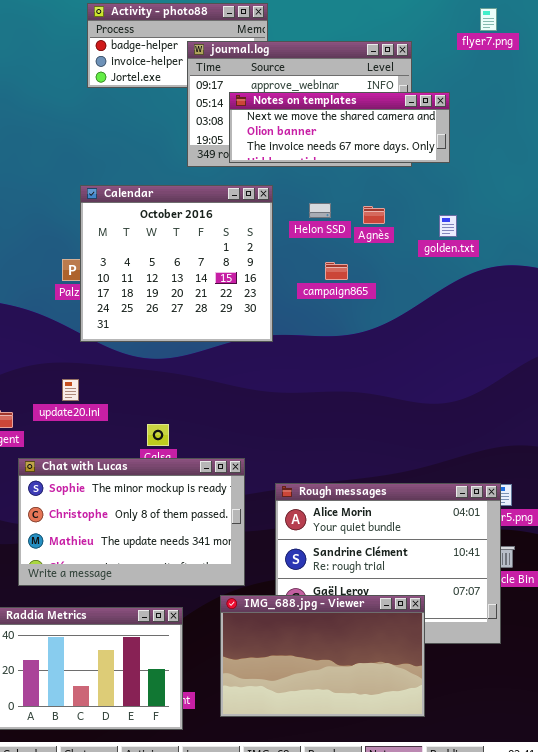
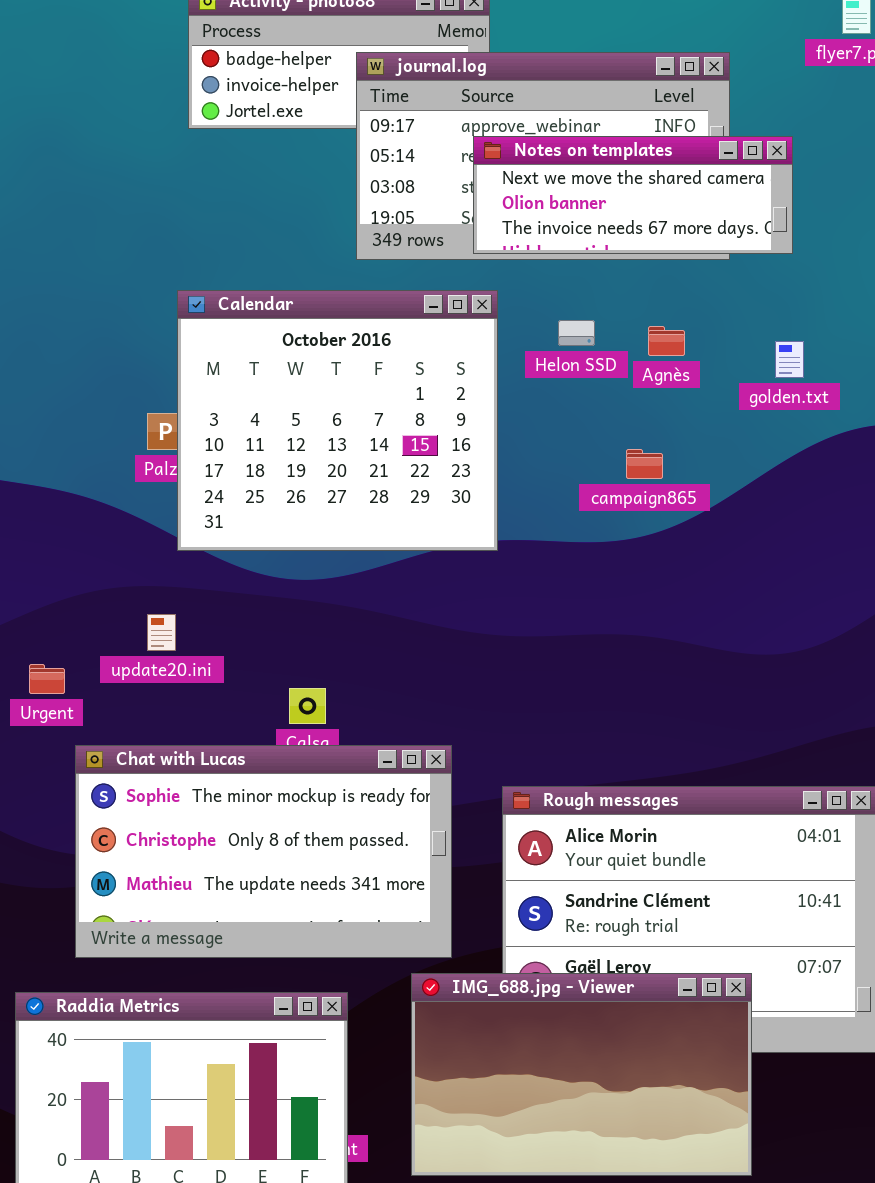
Notes on templates: [229,92,450,163] -> [473,136,793,254], resized
campaign865: [325,262,348,280] -> [626,449,663,479], moved

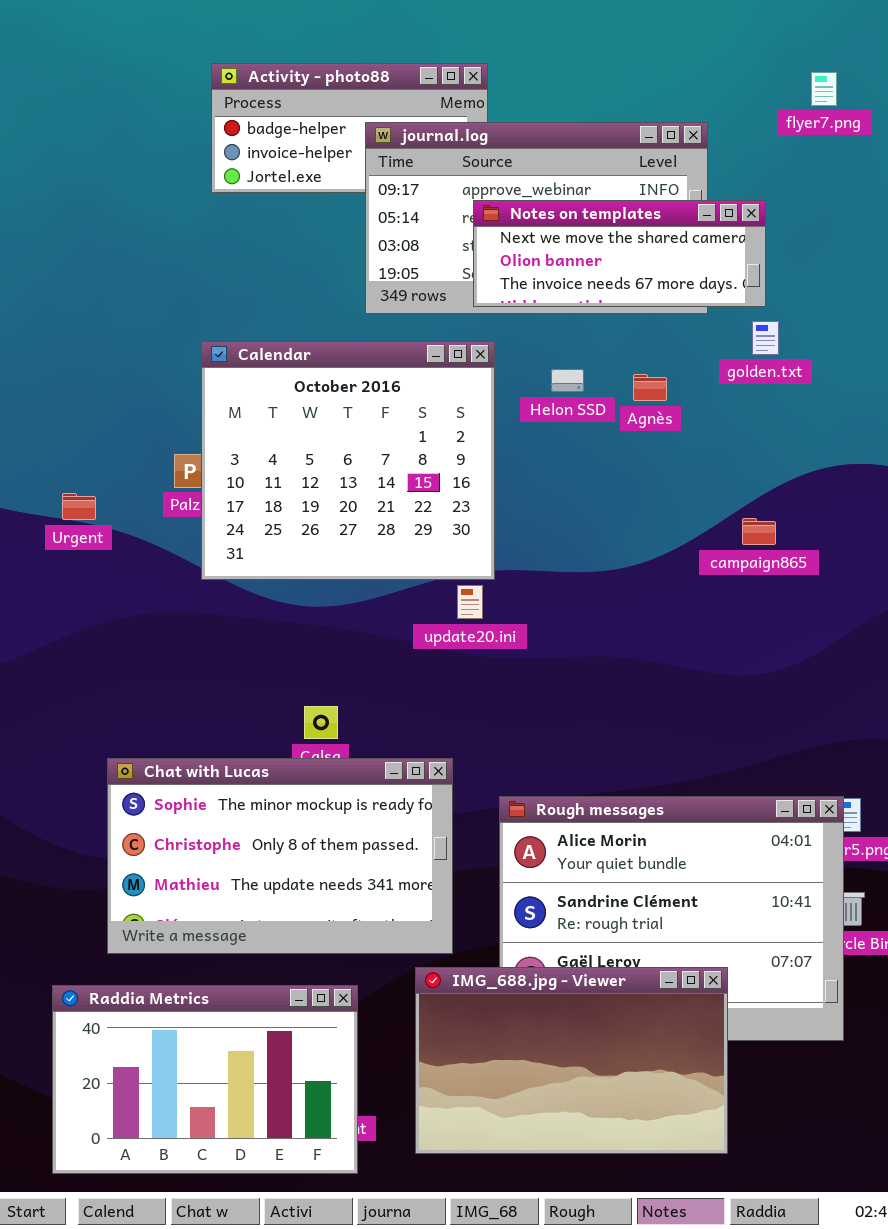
golden.txt: [775,341,804,378] -> [752,321,779,355], moved
campaign865: [626,449,663,479] -> [742,518,776,545], moved
update20.ini: [147,614,176,651] -> [457,585,483,619], moved
Urgent: [29,664,65,694] -> [62,493,96,520], moved

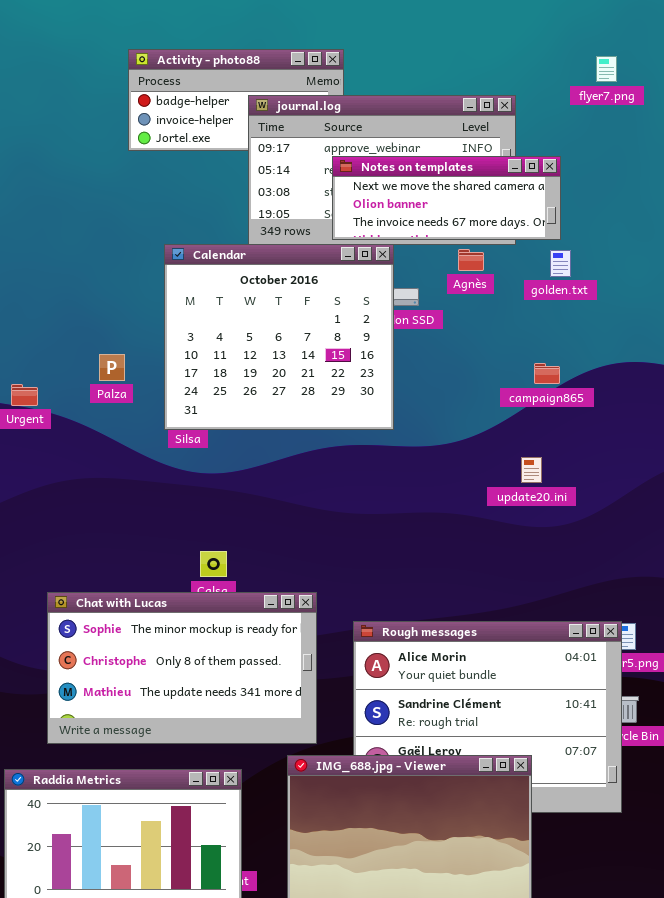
Calendar: [201,341,495,580] -> [164,244,394,430], moved
Agnès: [633,374,667,401] -> [458,249,484,271], moved
campaign865: [742,518,776,545] -> [534,363,560,384], moved
update20.ini: [457,585,483,619] -> [521,457,542,483], moved

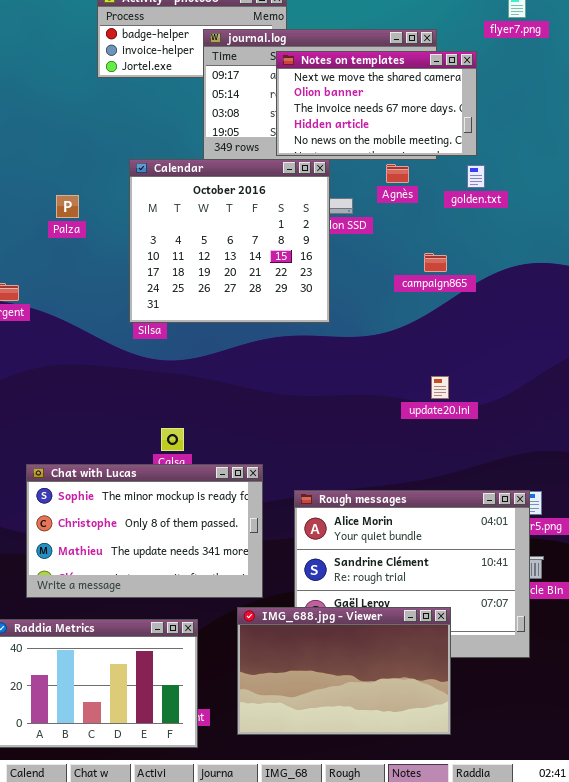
Notes on templates: [332,156,561,240] -> [276,51,477,156], resized
Palza: [99,354,125,381] -> [56,195,79,218], moved
campaign865: [534,363,560,384] -> [424,253,447,272], moved
update20.ini: [521,457,542,483] -> [431,376,449,399], moved

